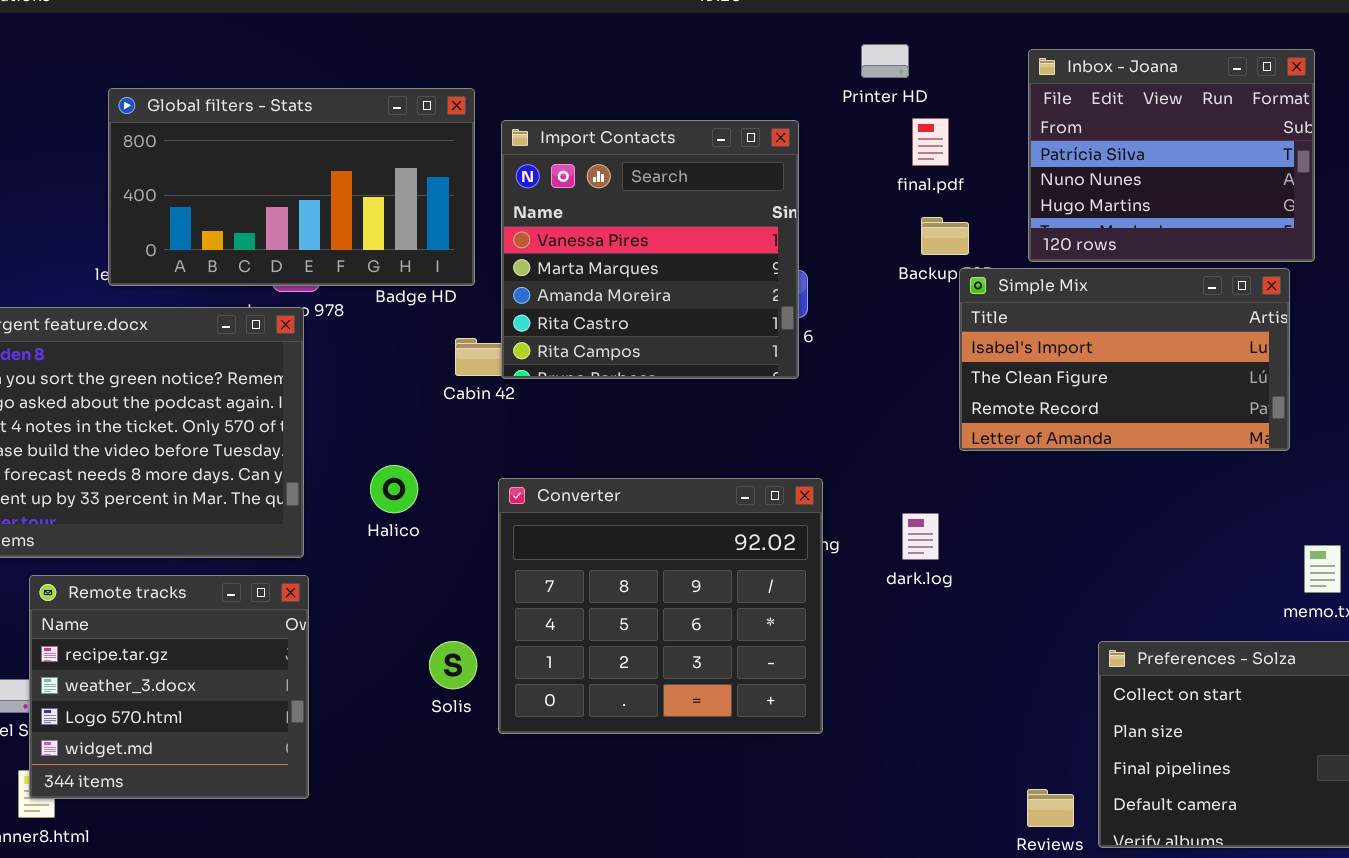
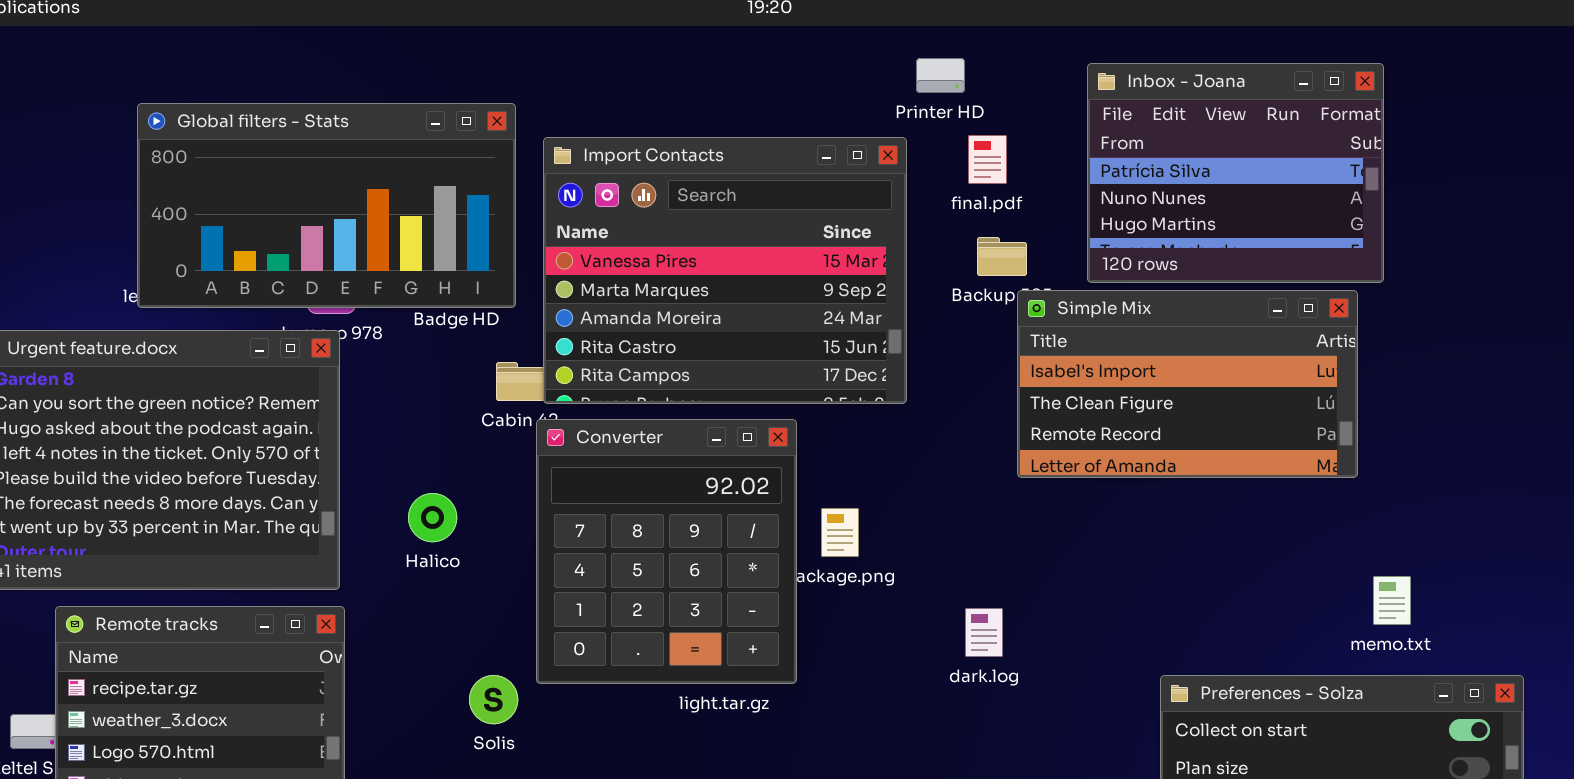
Import Contacts: [501,120,799,379] -> [543,137,907,404], resized
Converter: [498,478,823,734] -> [536,419,797,684], moved, resized
dark.log: [902,513,939,560] -> [965,608,1003,657], moved

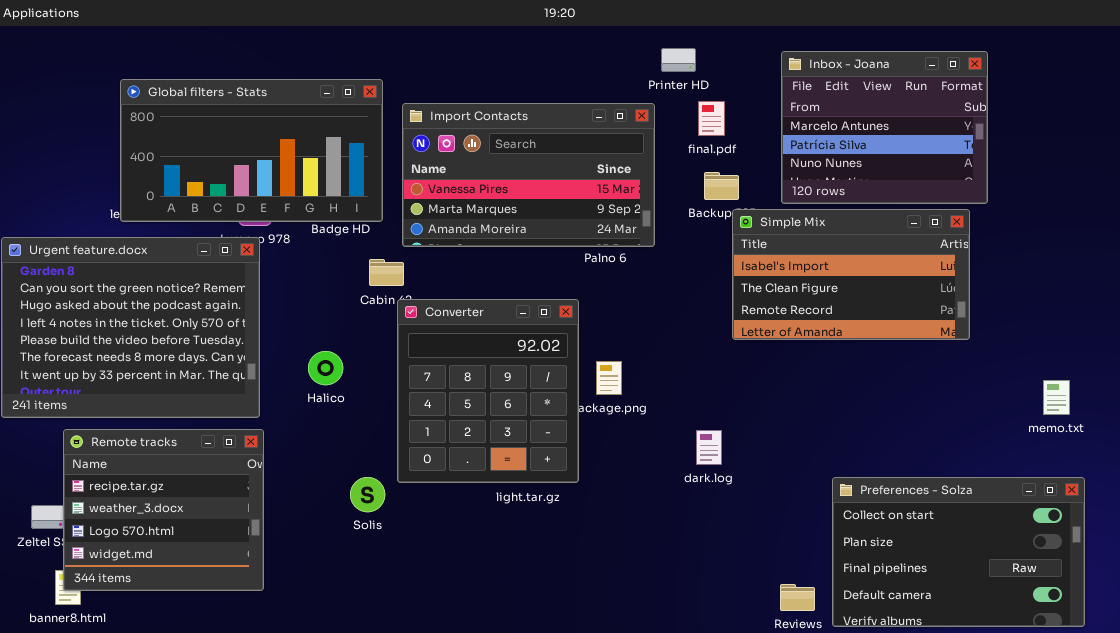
Inbox - Joana: [1087,63,1384,283] -> [781,51,988,204], scrolled up 1 row
Import Contacts: [543,137,907,404] -> [402,103,655,247], resized
memo.txt: [1373,576,1411,625] -> [1043,380,1070,415], moved

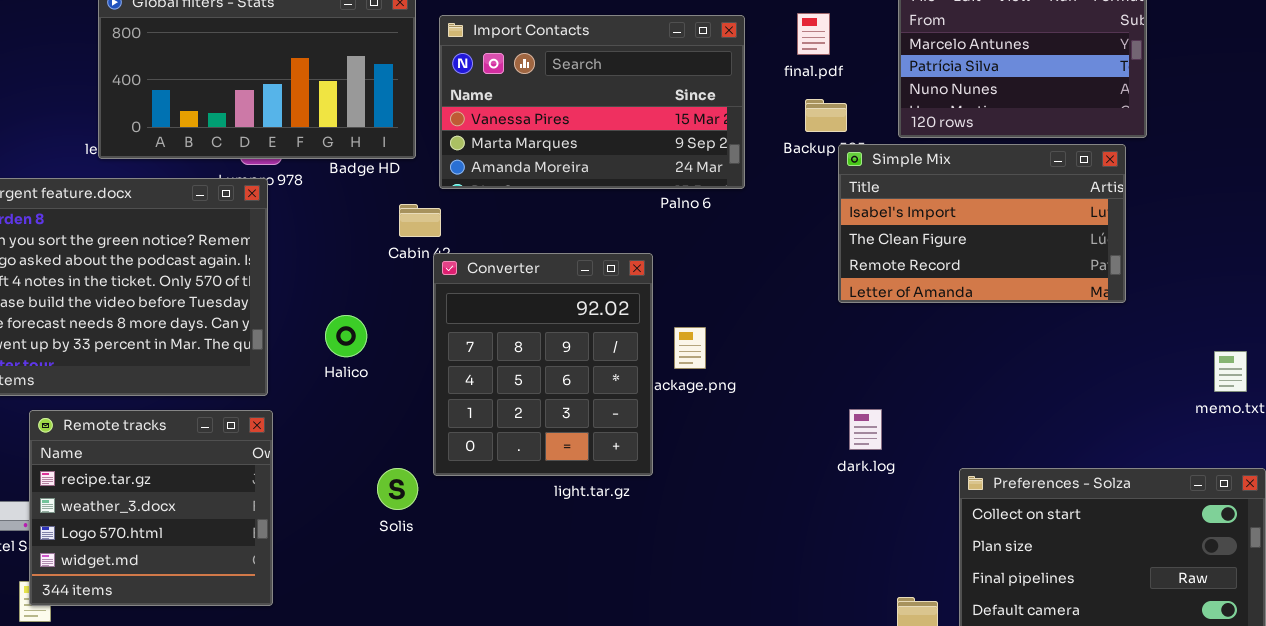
dark.log: [696,430,722,465] -> [849,409,882,450], moved

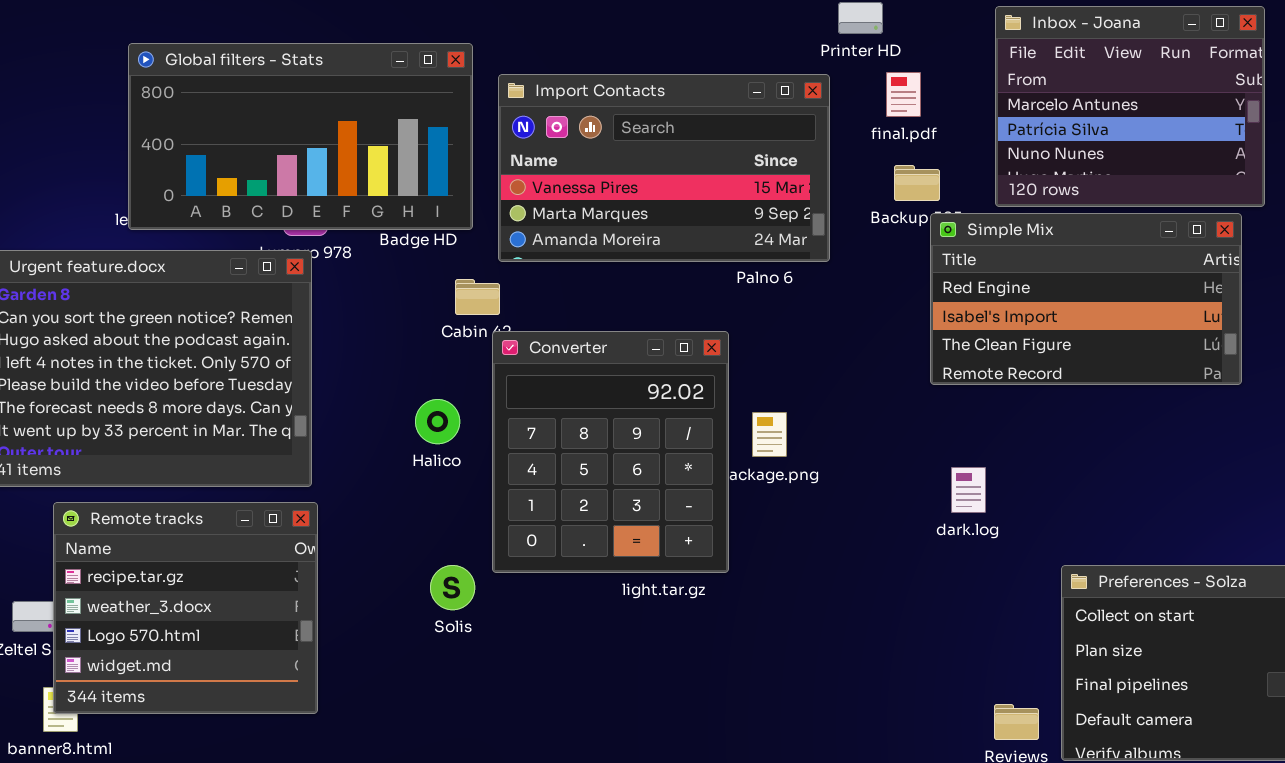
Simple Mix: [838,144,1126,303] -> [930,213,1242,385], scrolled up 1 row
Halico: [325,315,367,357] -> [415,399,460,444], moved
dark.log: [849,409,882,450] -> [951,467,986,513], moved

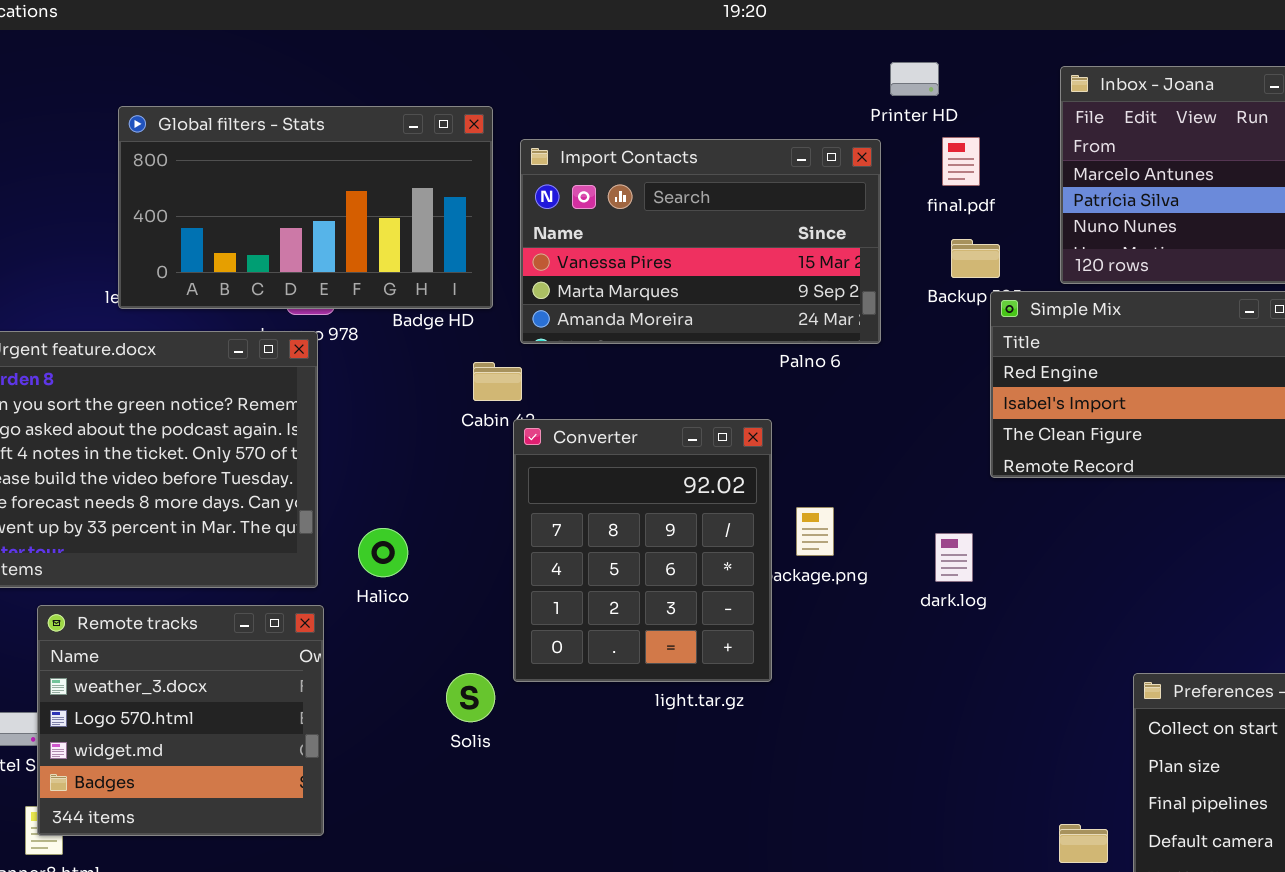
Halico: [415,399,460,444] -> [358,528,408,577], moved
dark.log: [951,467,986,513] -> [935,533,973,582], moved
Remote tracks: [53,502,318,714] -> [37,605,324,836], scrolled down 1 row

